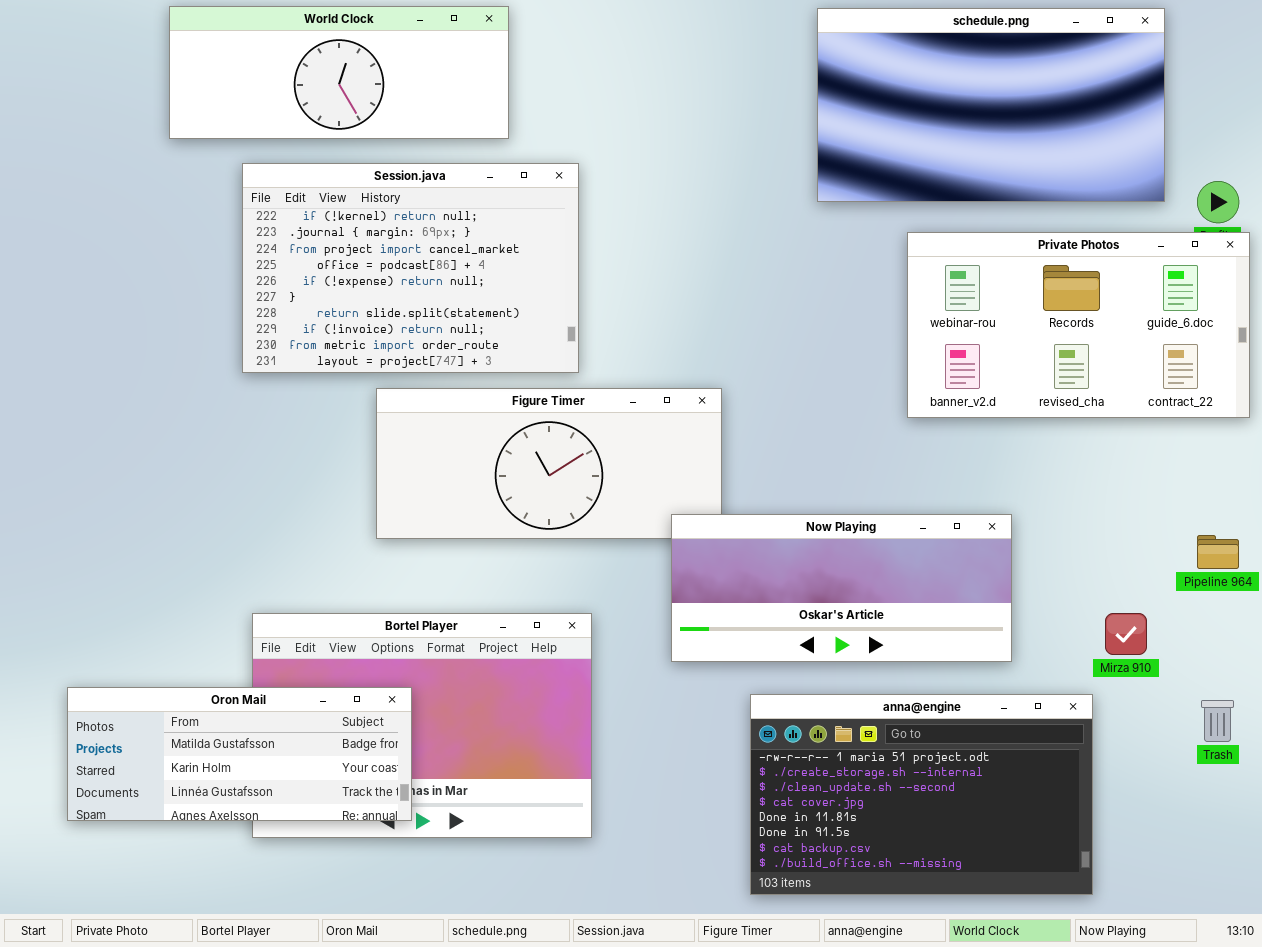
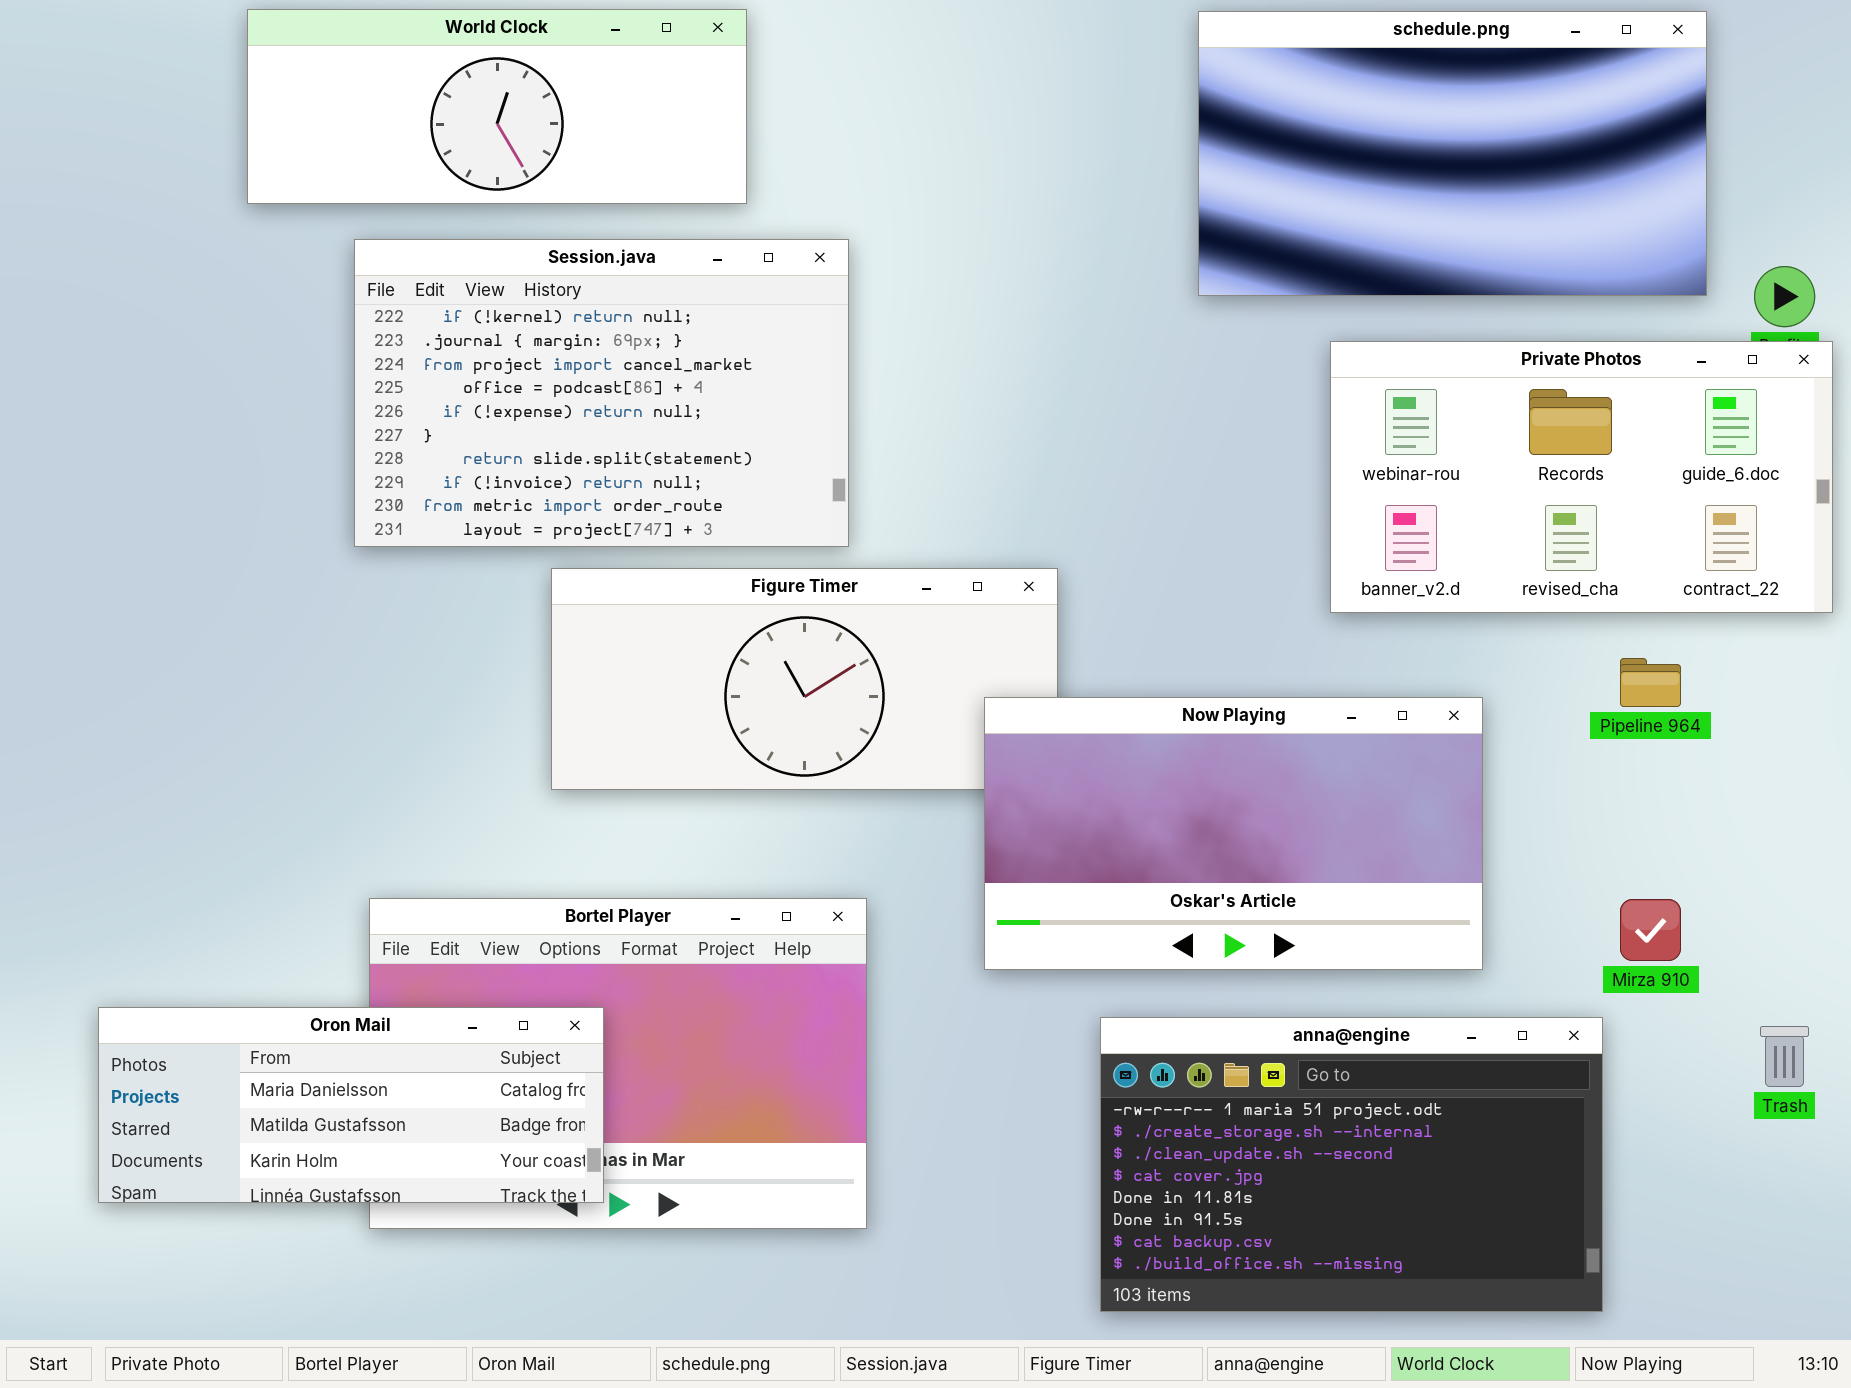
Now Playing: [671,514,1012,662] -> [984,697,1483,970], resized
Pipeline 964: [1197,535,1239,569] -> [1620,658,1681,707], moved
Oron Mail: [67,687,412,821] -> [98,1007,604,1203], scrolled up 1 row

